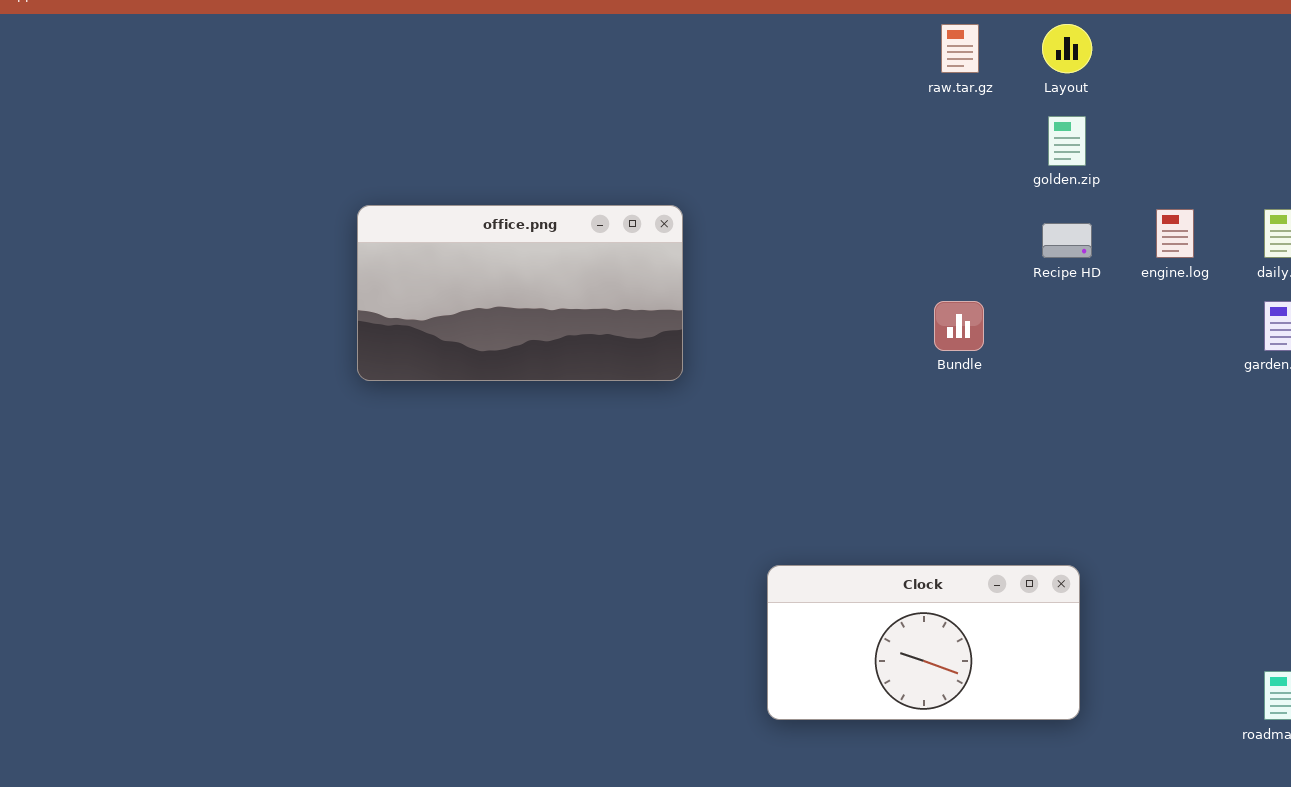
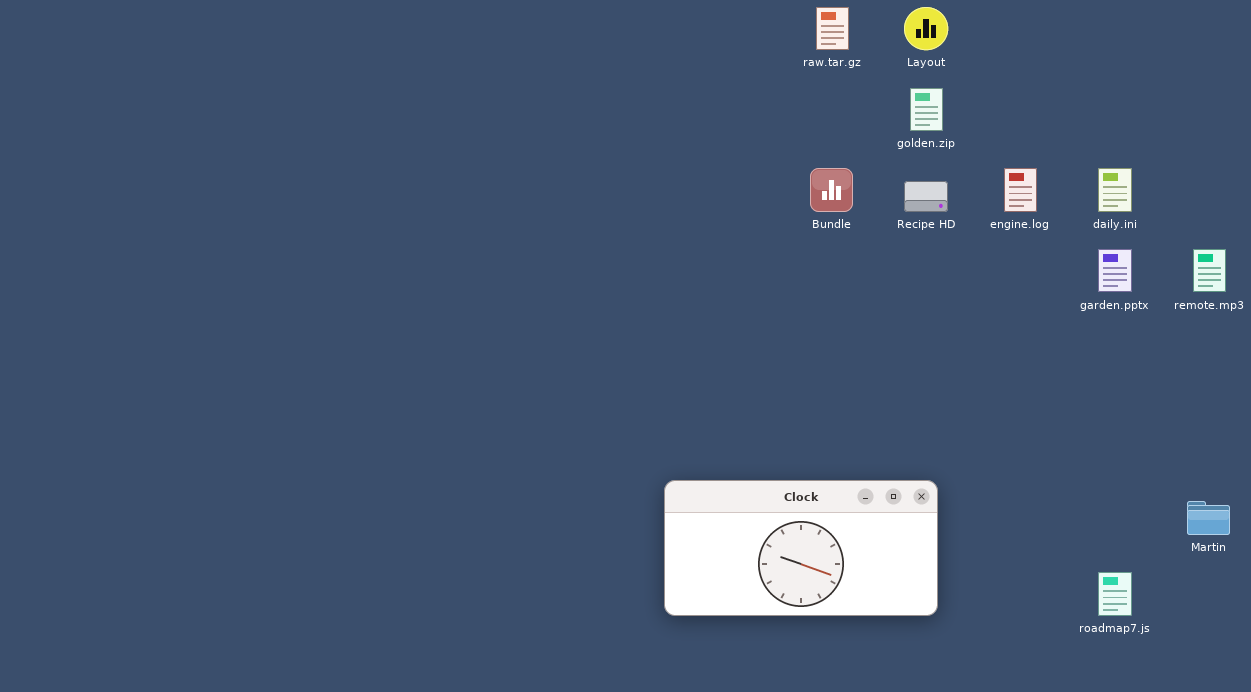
office.png: [357,205,683,381] -> none, closed
Bundle: [934,301,984,351] -> [810,168,853,212], moved

